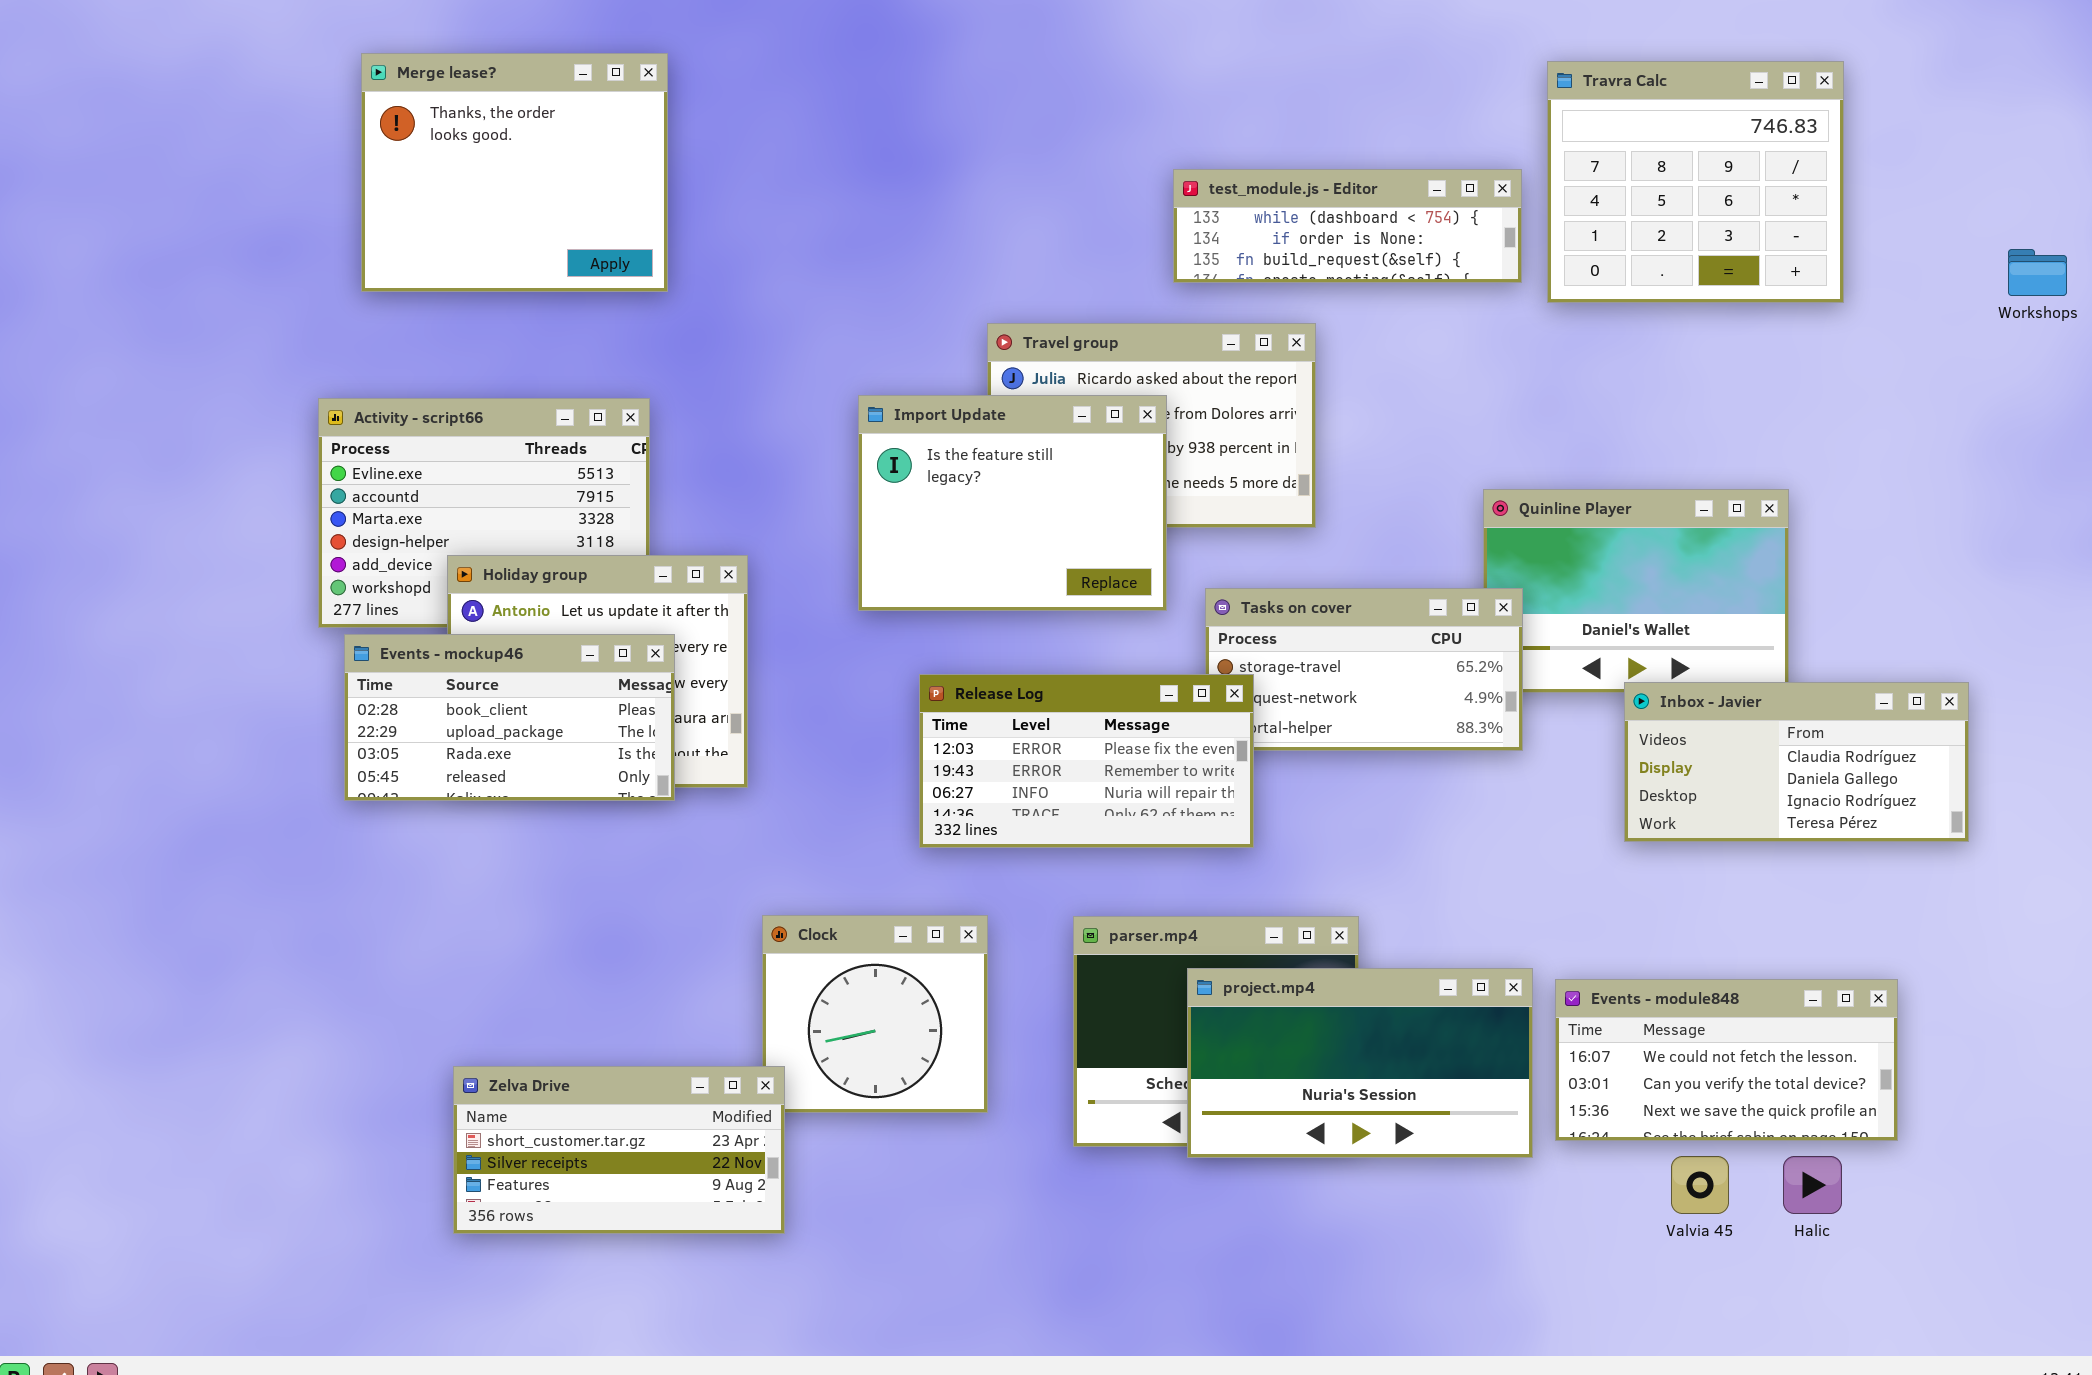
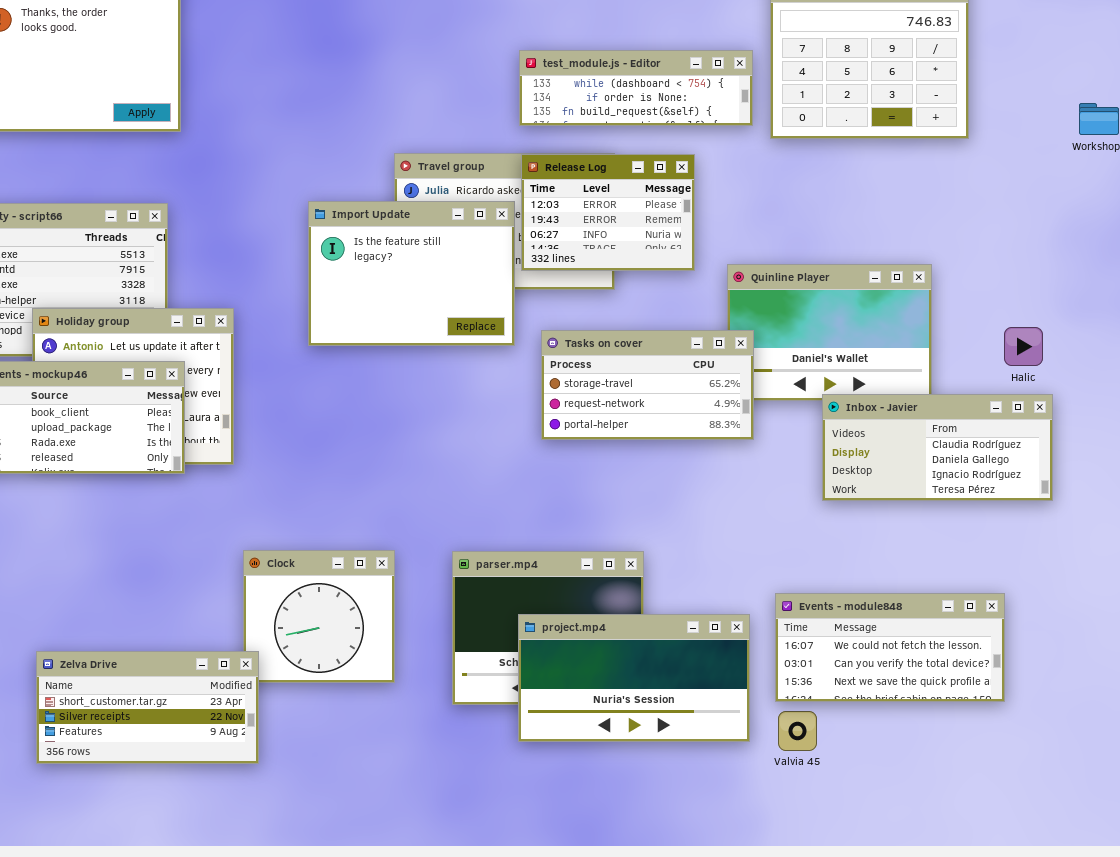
Release Log: [919,674,1254,848] -> [521,154,695,271], moved, resized
project.mp4: [1187,968,1533,1158] -> [518,614,750,742], moved
Valvia 45: [1671,1156,1729,1214] -> [778,711,817,751], moved
Halic: [1783,1156,1842,1214] -> [1004,327,1043,366], moved

